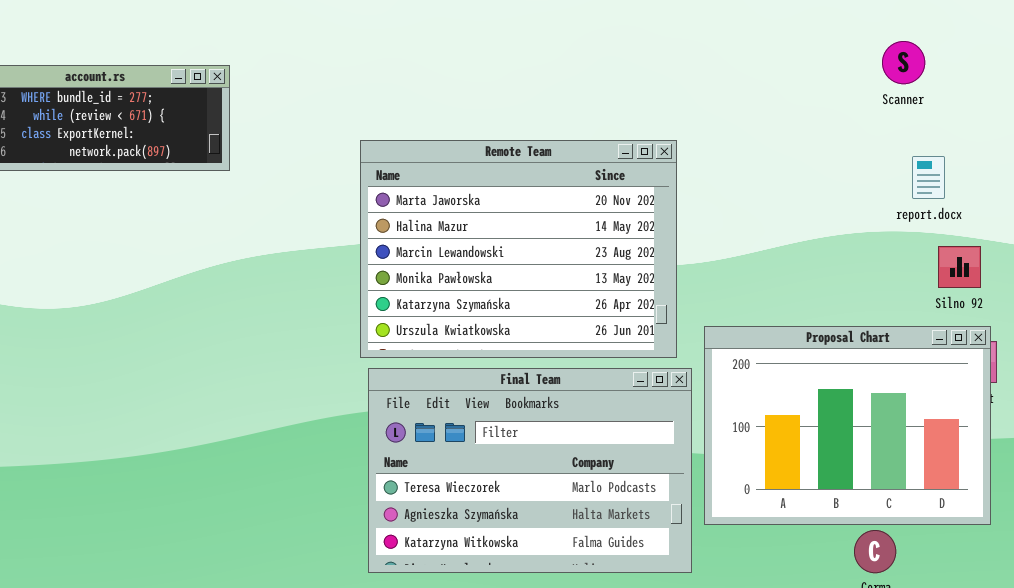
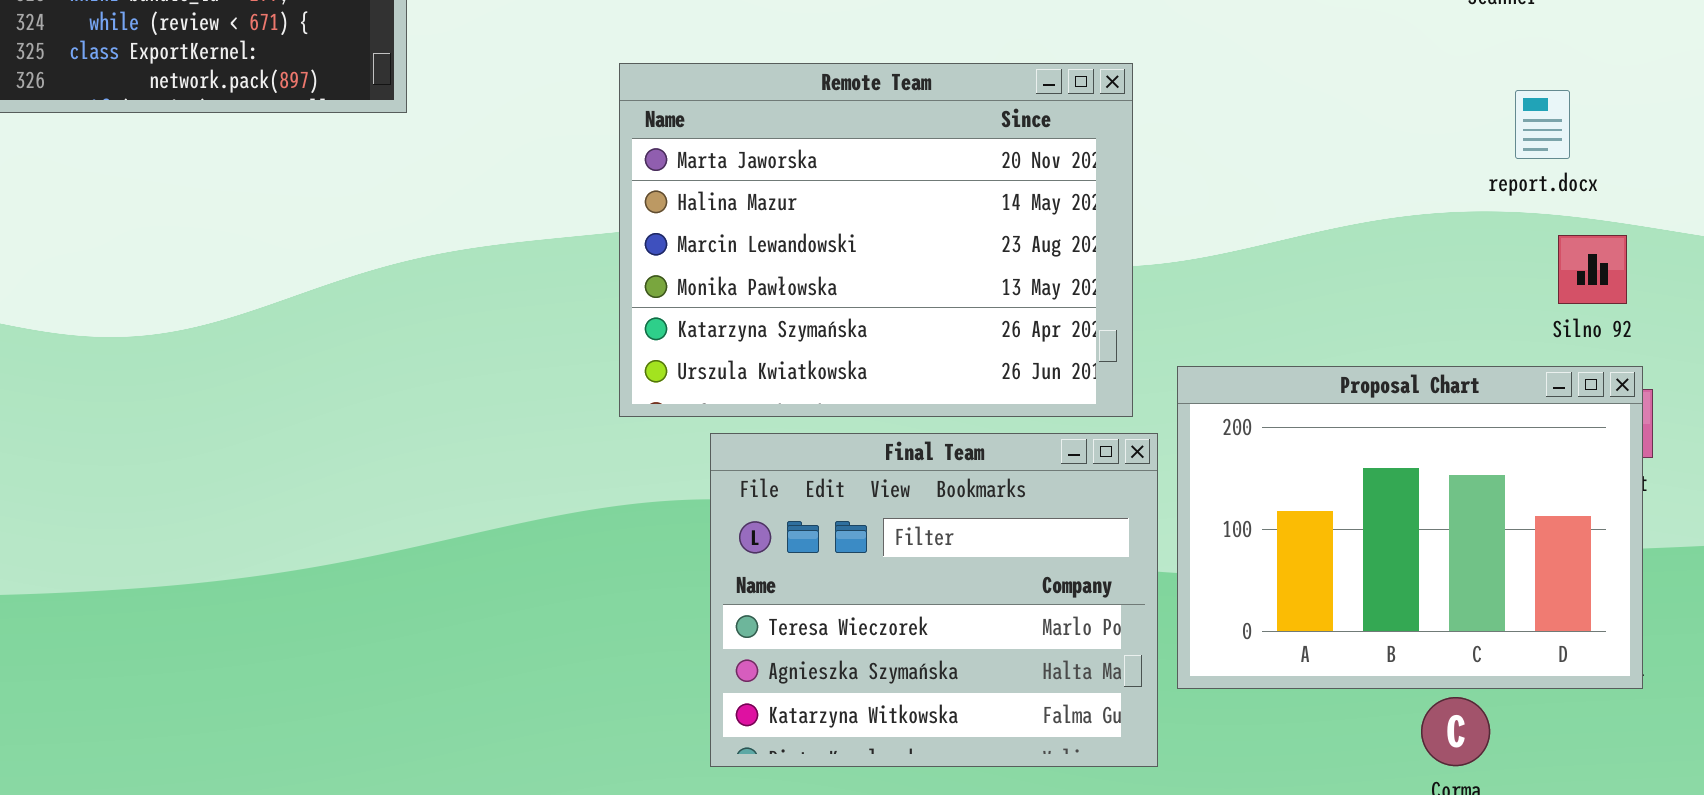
Final Team: [368,368,692,573] -> [710,433,1158,767], resized

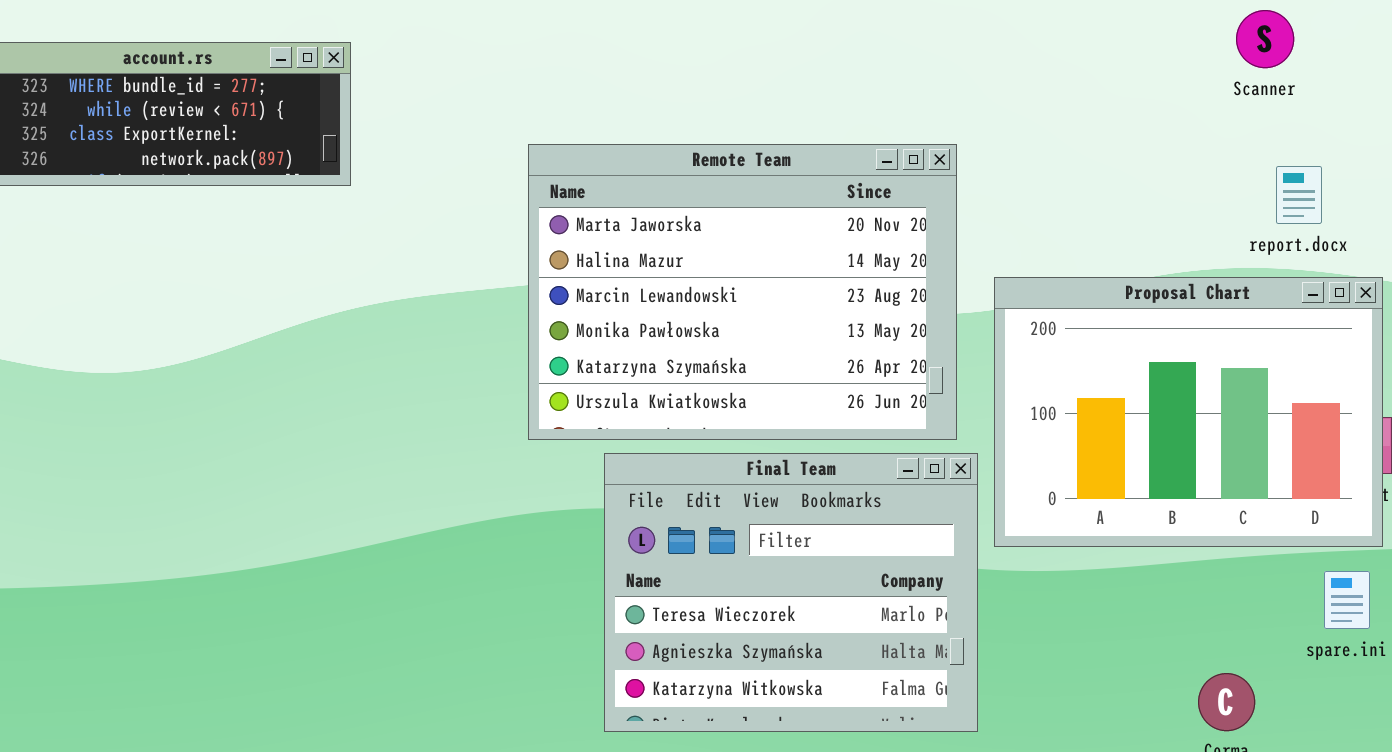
Proposal Chart: [1177,366,1643,689] -> [994,277,1383,547], moved

